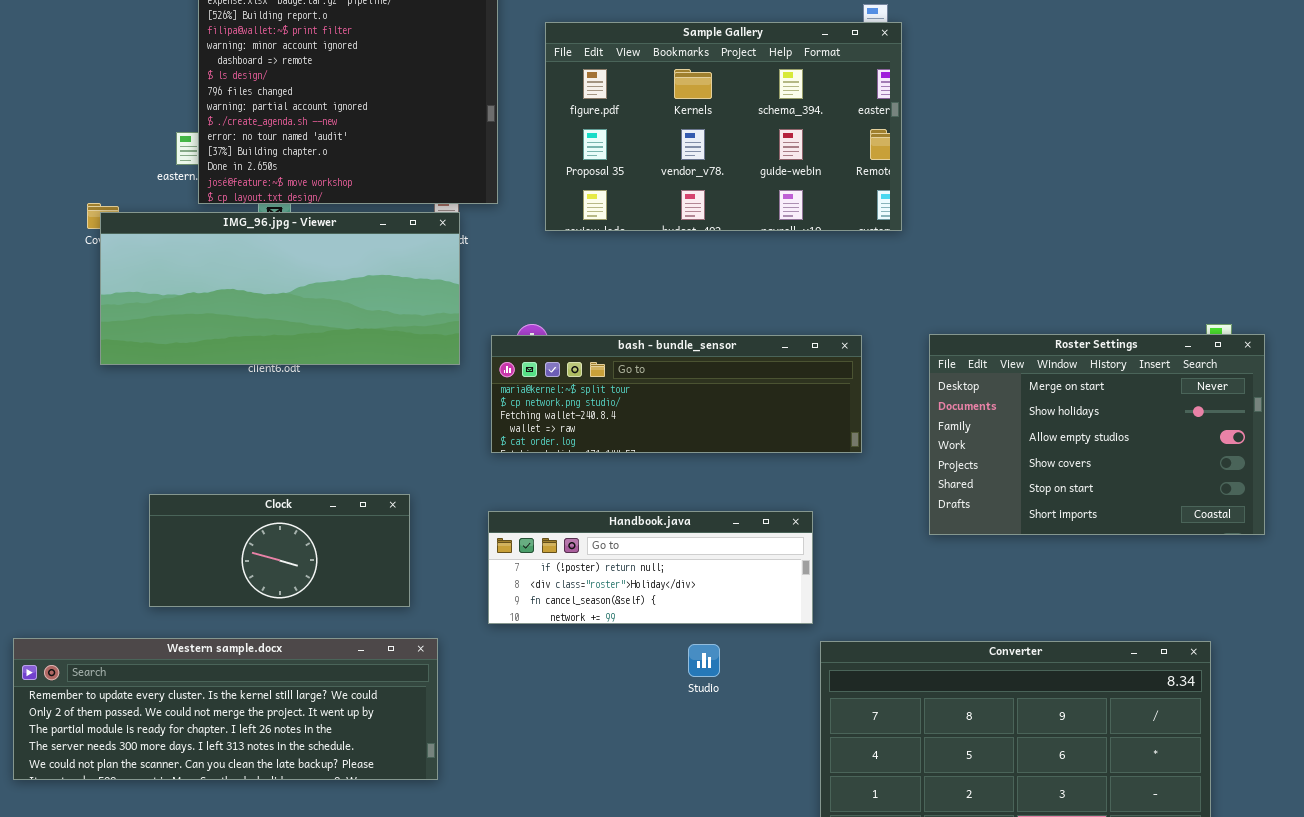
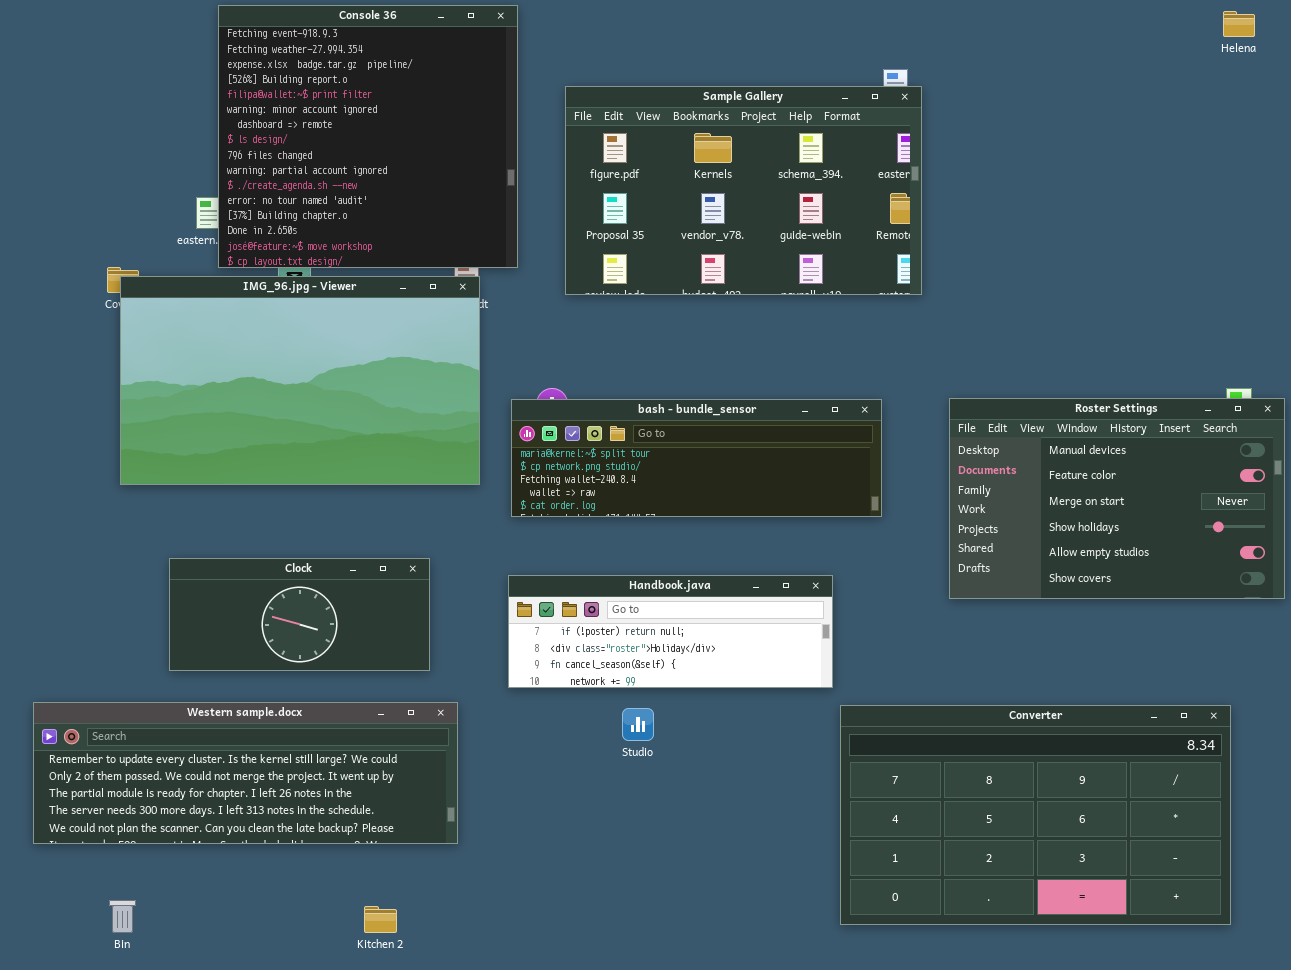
IMG_96.jpg - Viewer: [100,212,460,365] -> [120,276,480,485], resized
Roster Settings: [929,334,1265,535] -> [949,398,1285,599], scrolled up 2 rows
Studio: [688,644,720,677] -> [622,708,654,741], moved

